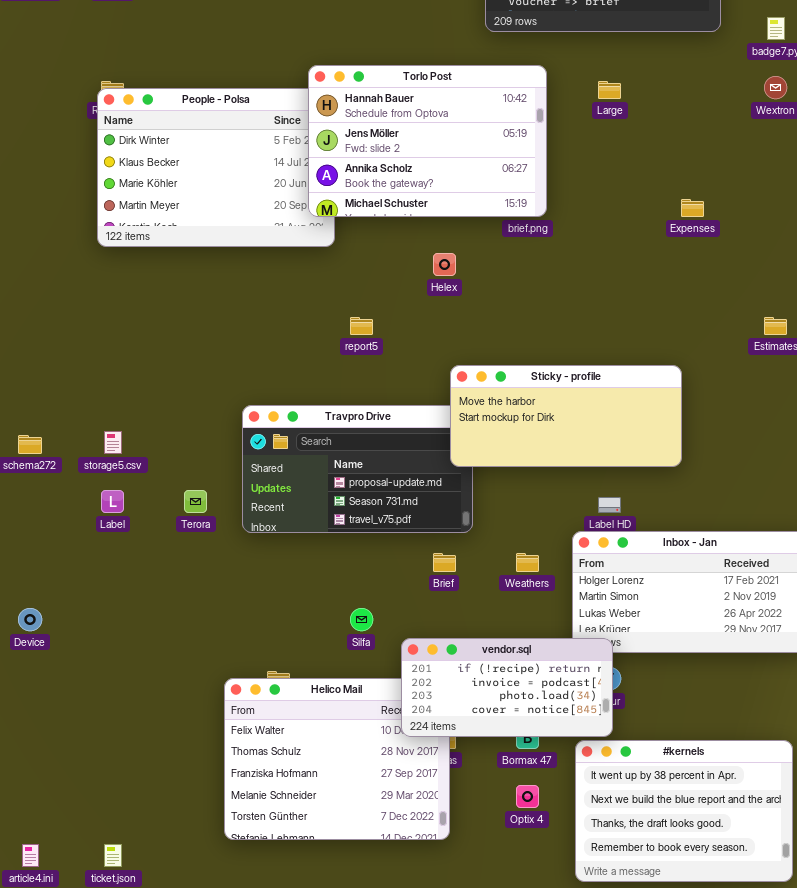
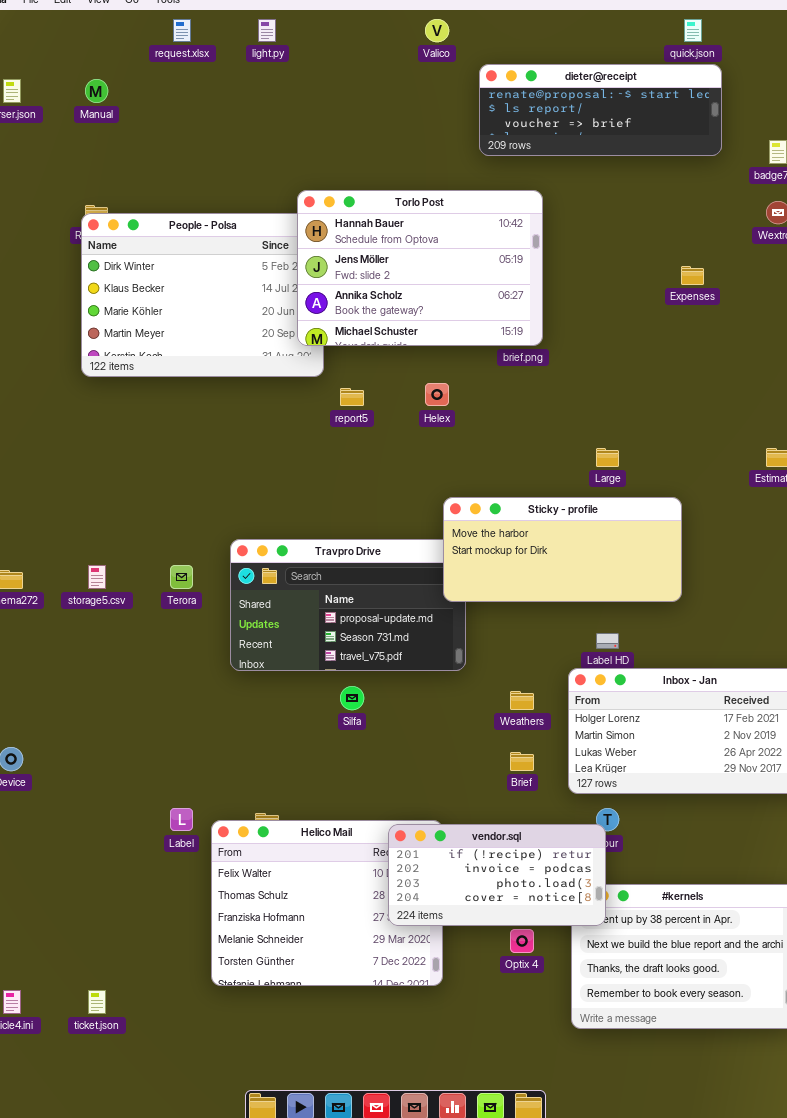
Large: [598,81,621,99] -> [596,448,619,467], moved
Expenses: [681,199,704,217] -> [681,266,704,285], moved
report5: [350,317,373,335] -> [340,388,364,406], moved
Label: [101,490,124,513] -> [170,808,193,831], moved
Terora: [184,490,207,513] -> [170,565,193,589], moved
Brief: [433,553,456,572] -> [510,752,534,771], moved
Silfa: [350,608,373,631] -> [340,686,364,710], moved
vendor.sql: [401,638,613,737] -> [388,824,606,926], moved

